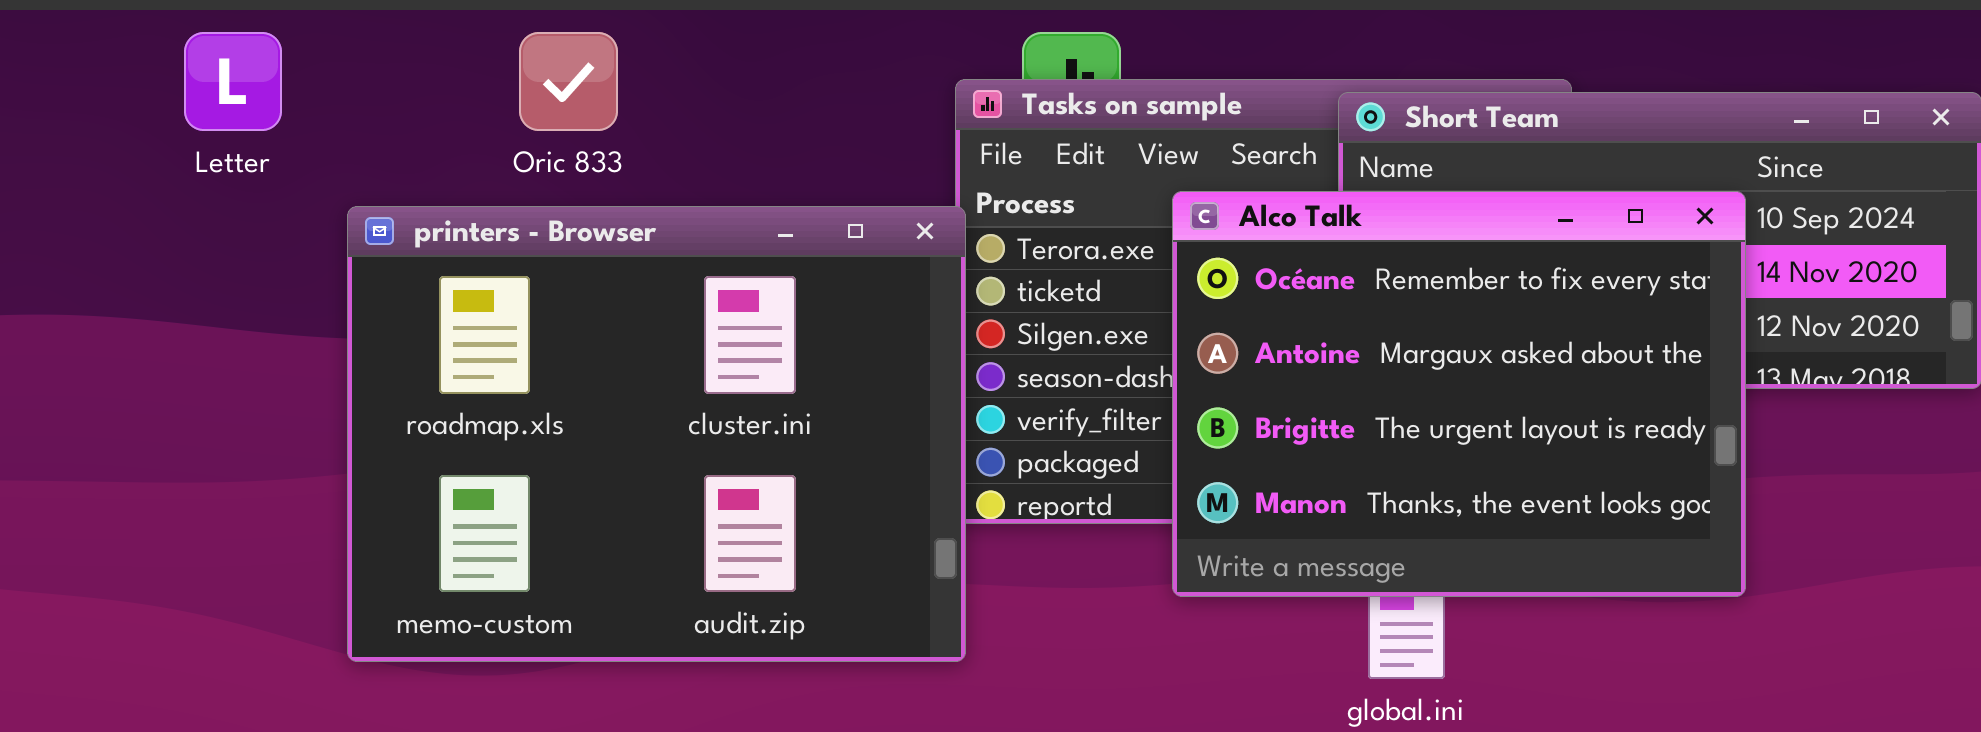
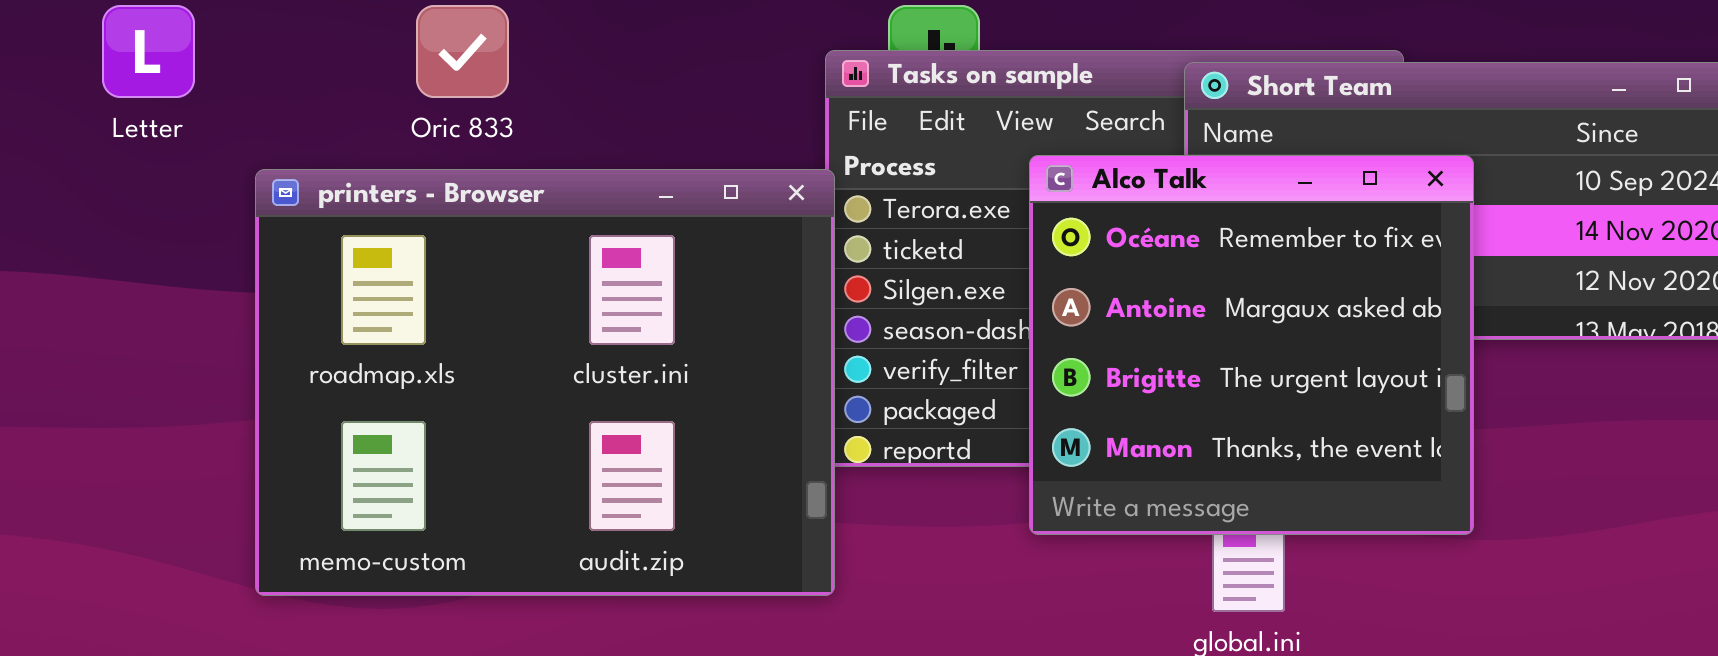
Alco Talk: [1172,191,1746,597] -> [1029,155,1474,535], resized

